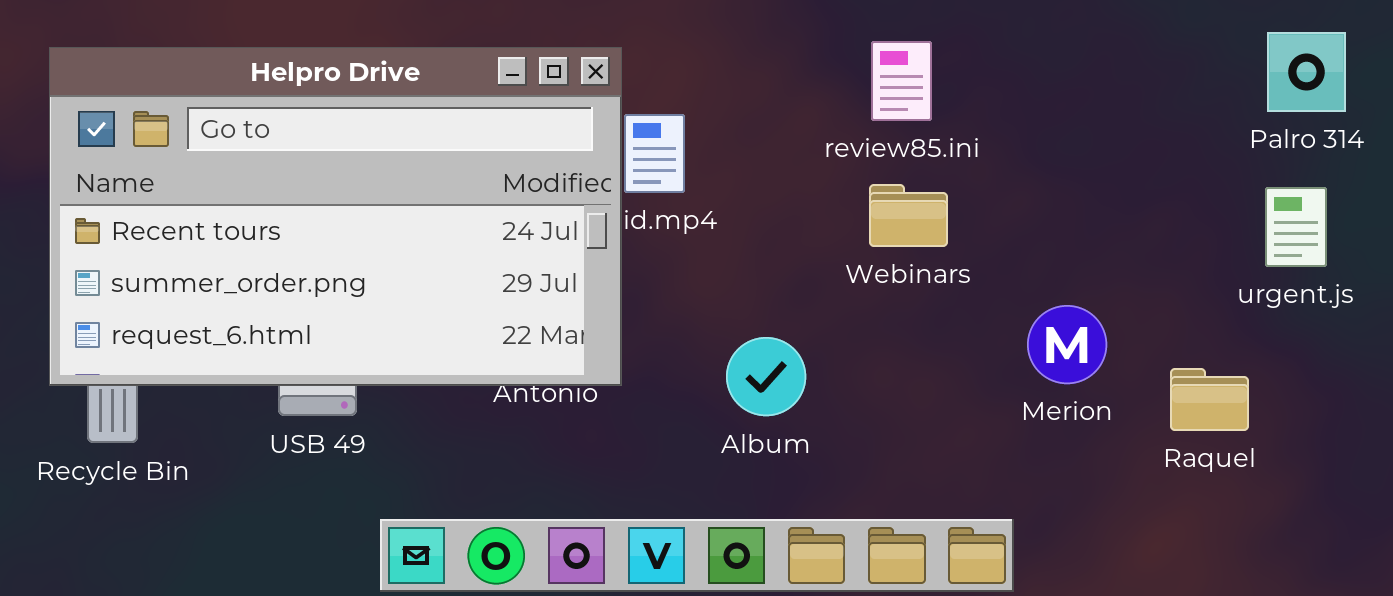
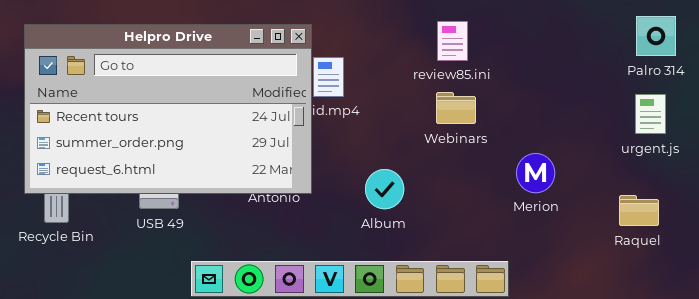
Raquel: [1170,368,1249,431] -> [619,195,659,226], moved

